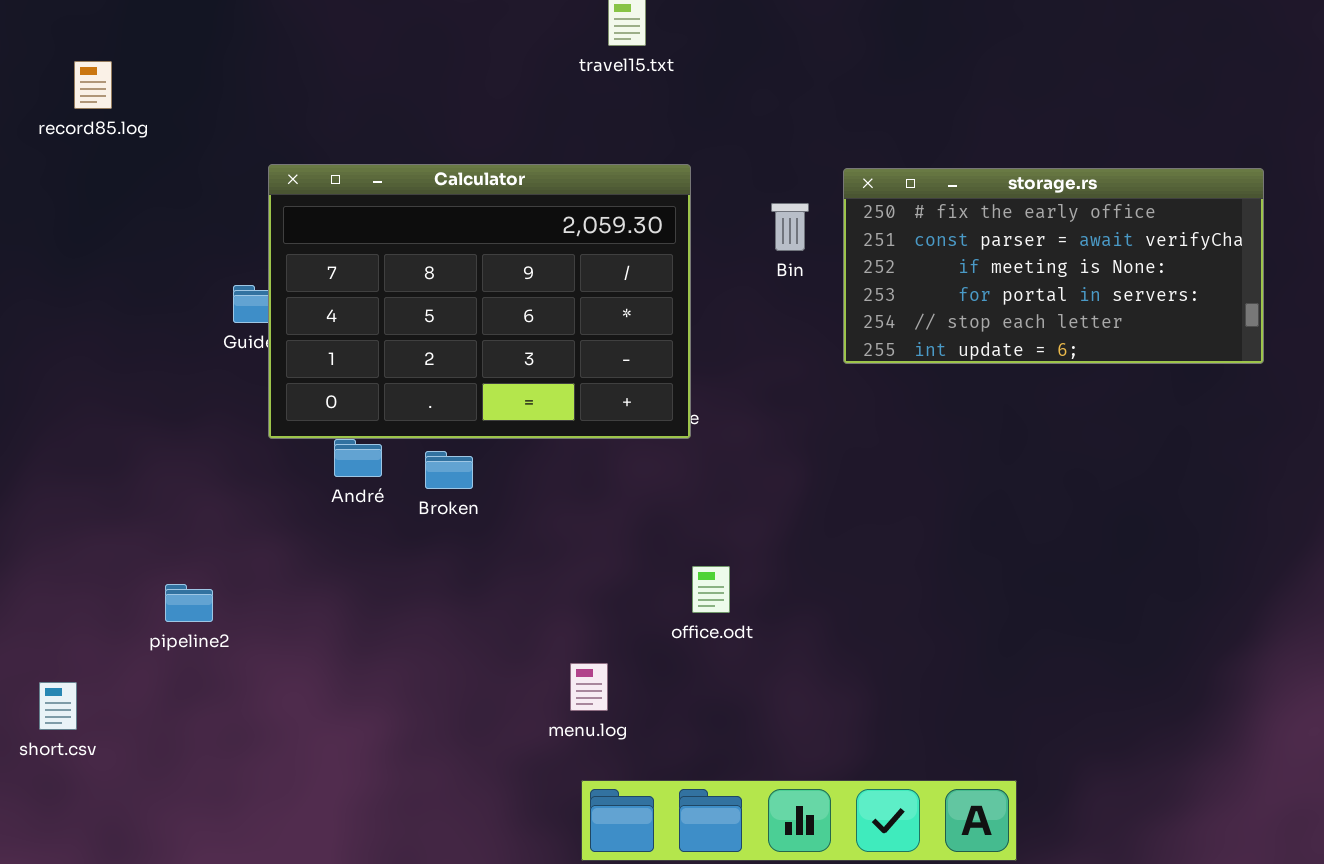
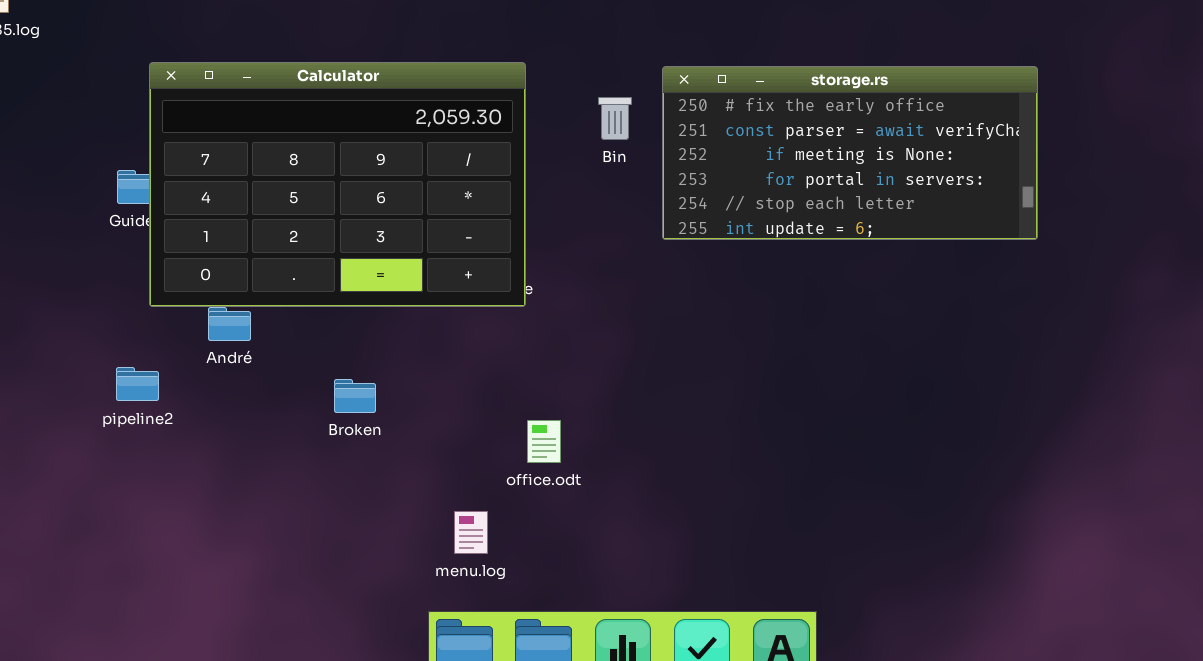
Broken: [425,451,473,489] -> [334,379,376,413], moved
pipeline2: [165,584,213,622] -> [116,367,159,401], moved
menu.log: [570,663,608,711] -> [454,511,488,554], moved

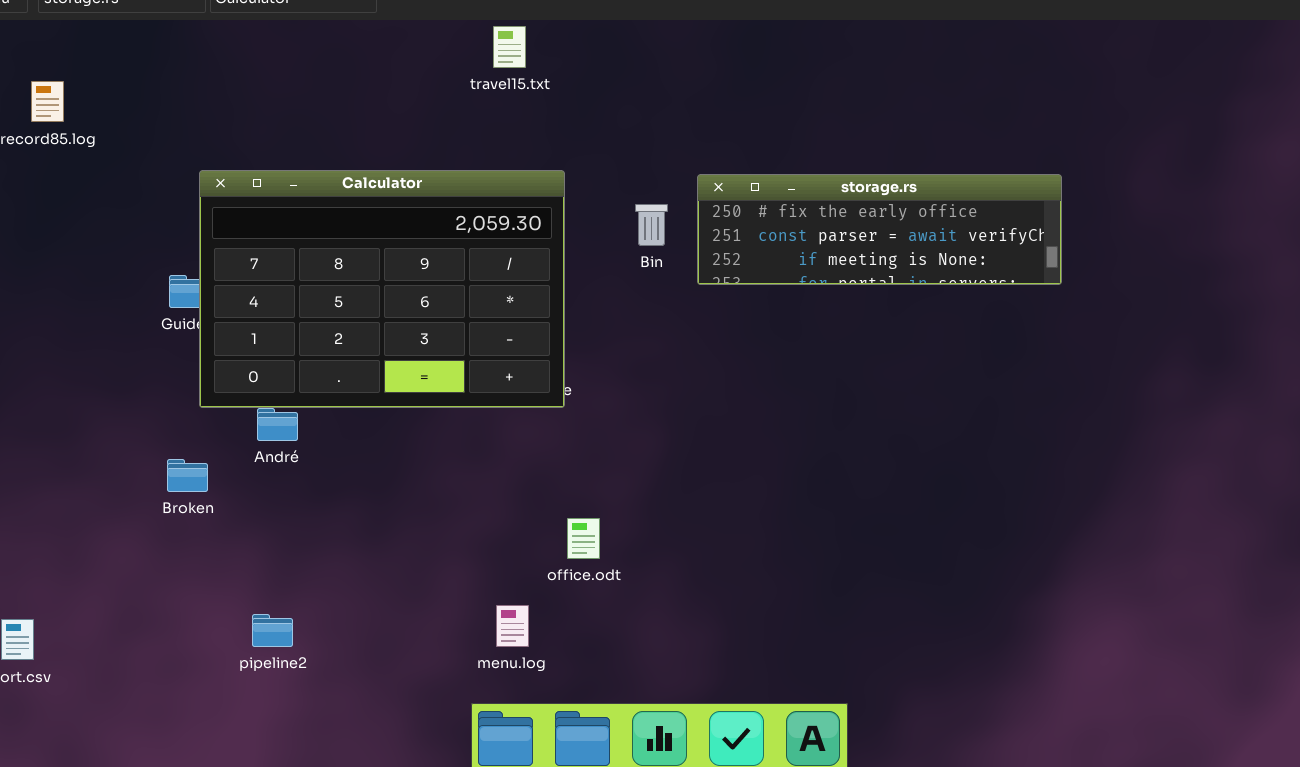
storage.rs: [662,66,1038,240] -> [697,174,1062,285], resized
pipeline2: [116,367,159,401] -> [252,614,293,647], moved
Broken: [334,379,376,413] -> [167,459,208,492], moved

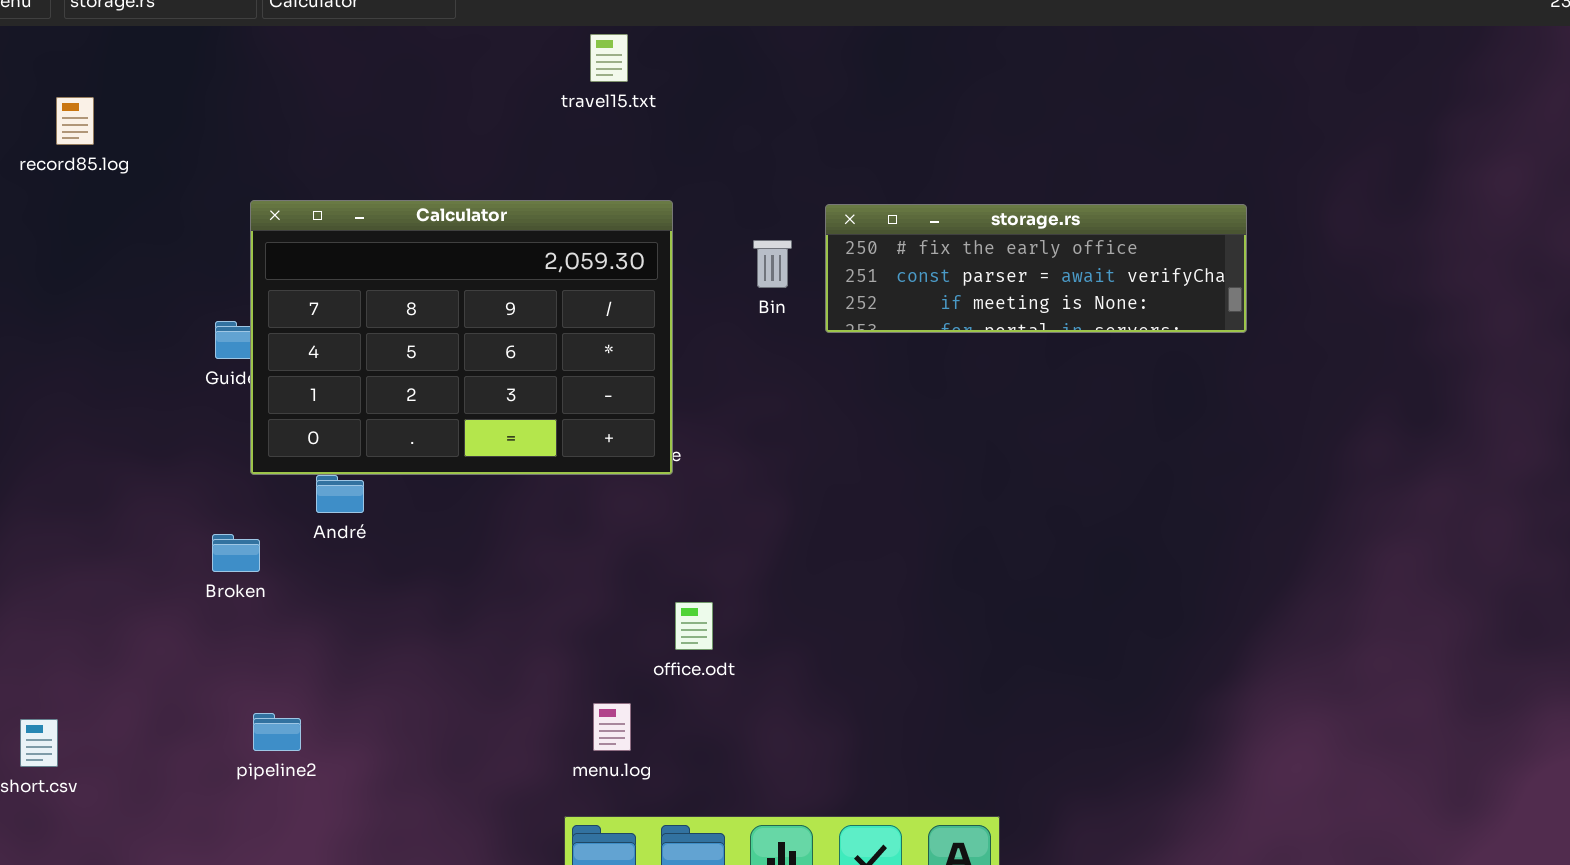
pipeline2: [252,614,293,647] -> [253,713,301,751], moved

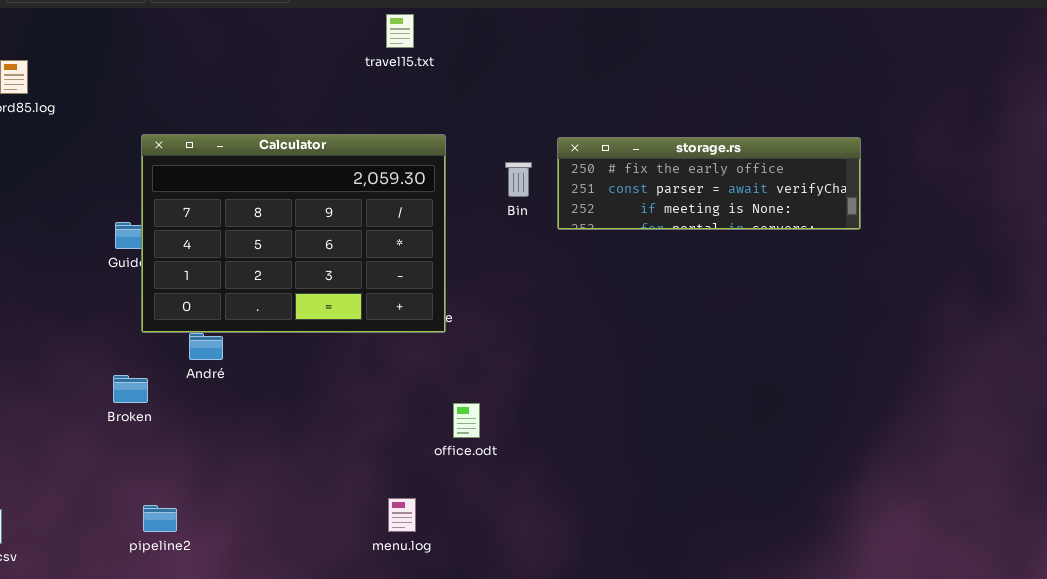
office.odt: [675,602,713,650] -> [453,403,480,438], moved

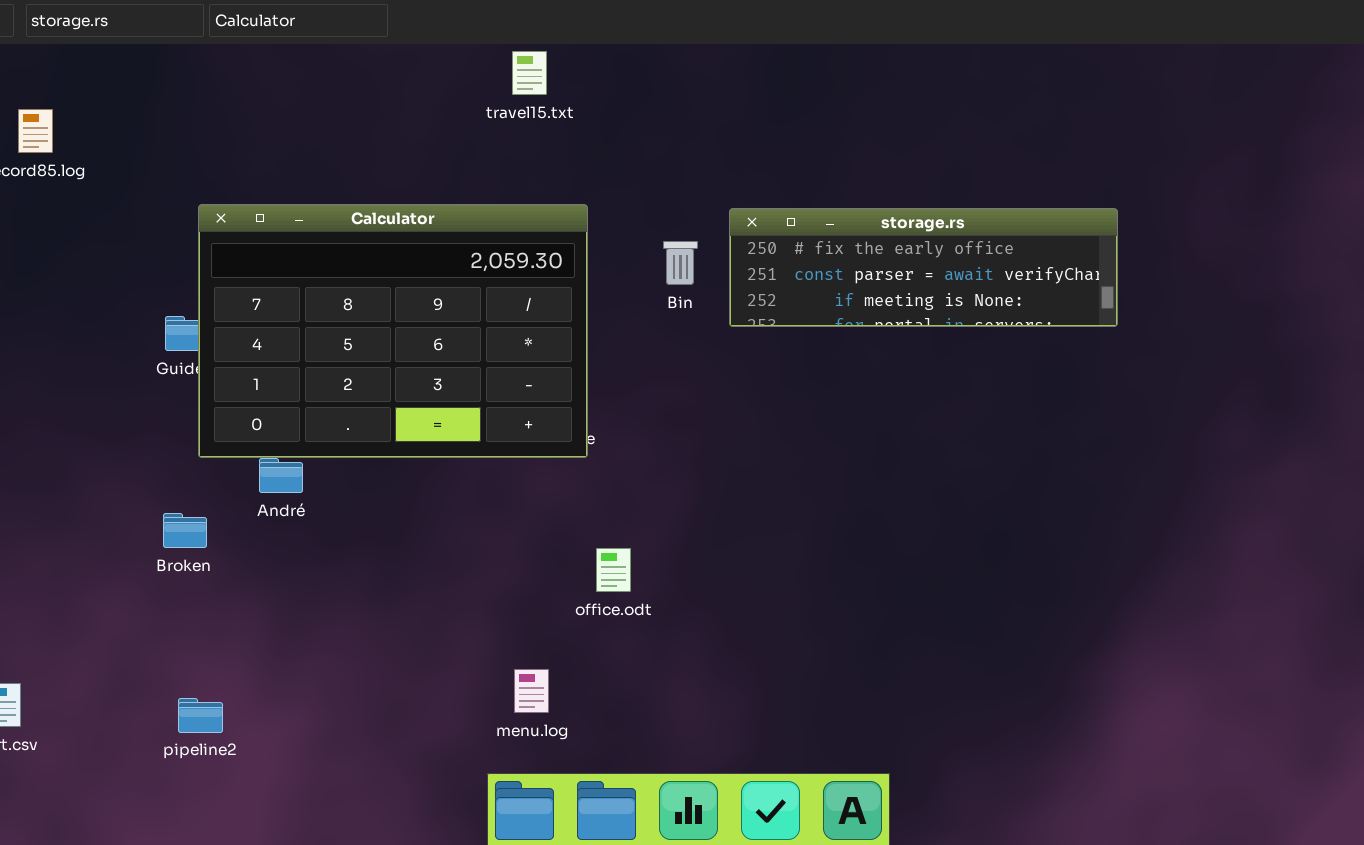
pipeline2: [143,505,177,532] -> [178,698,223,733], moved

